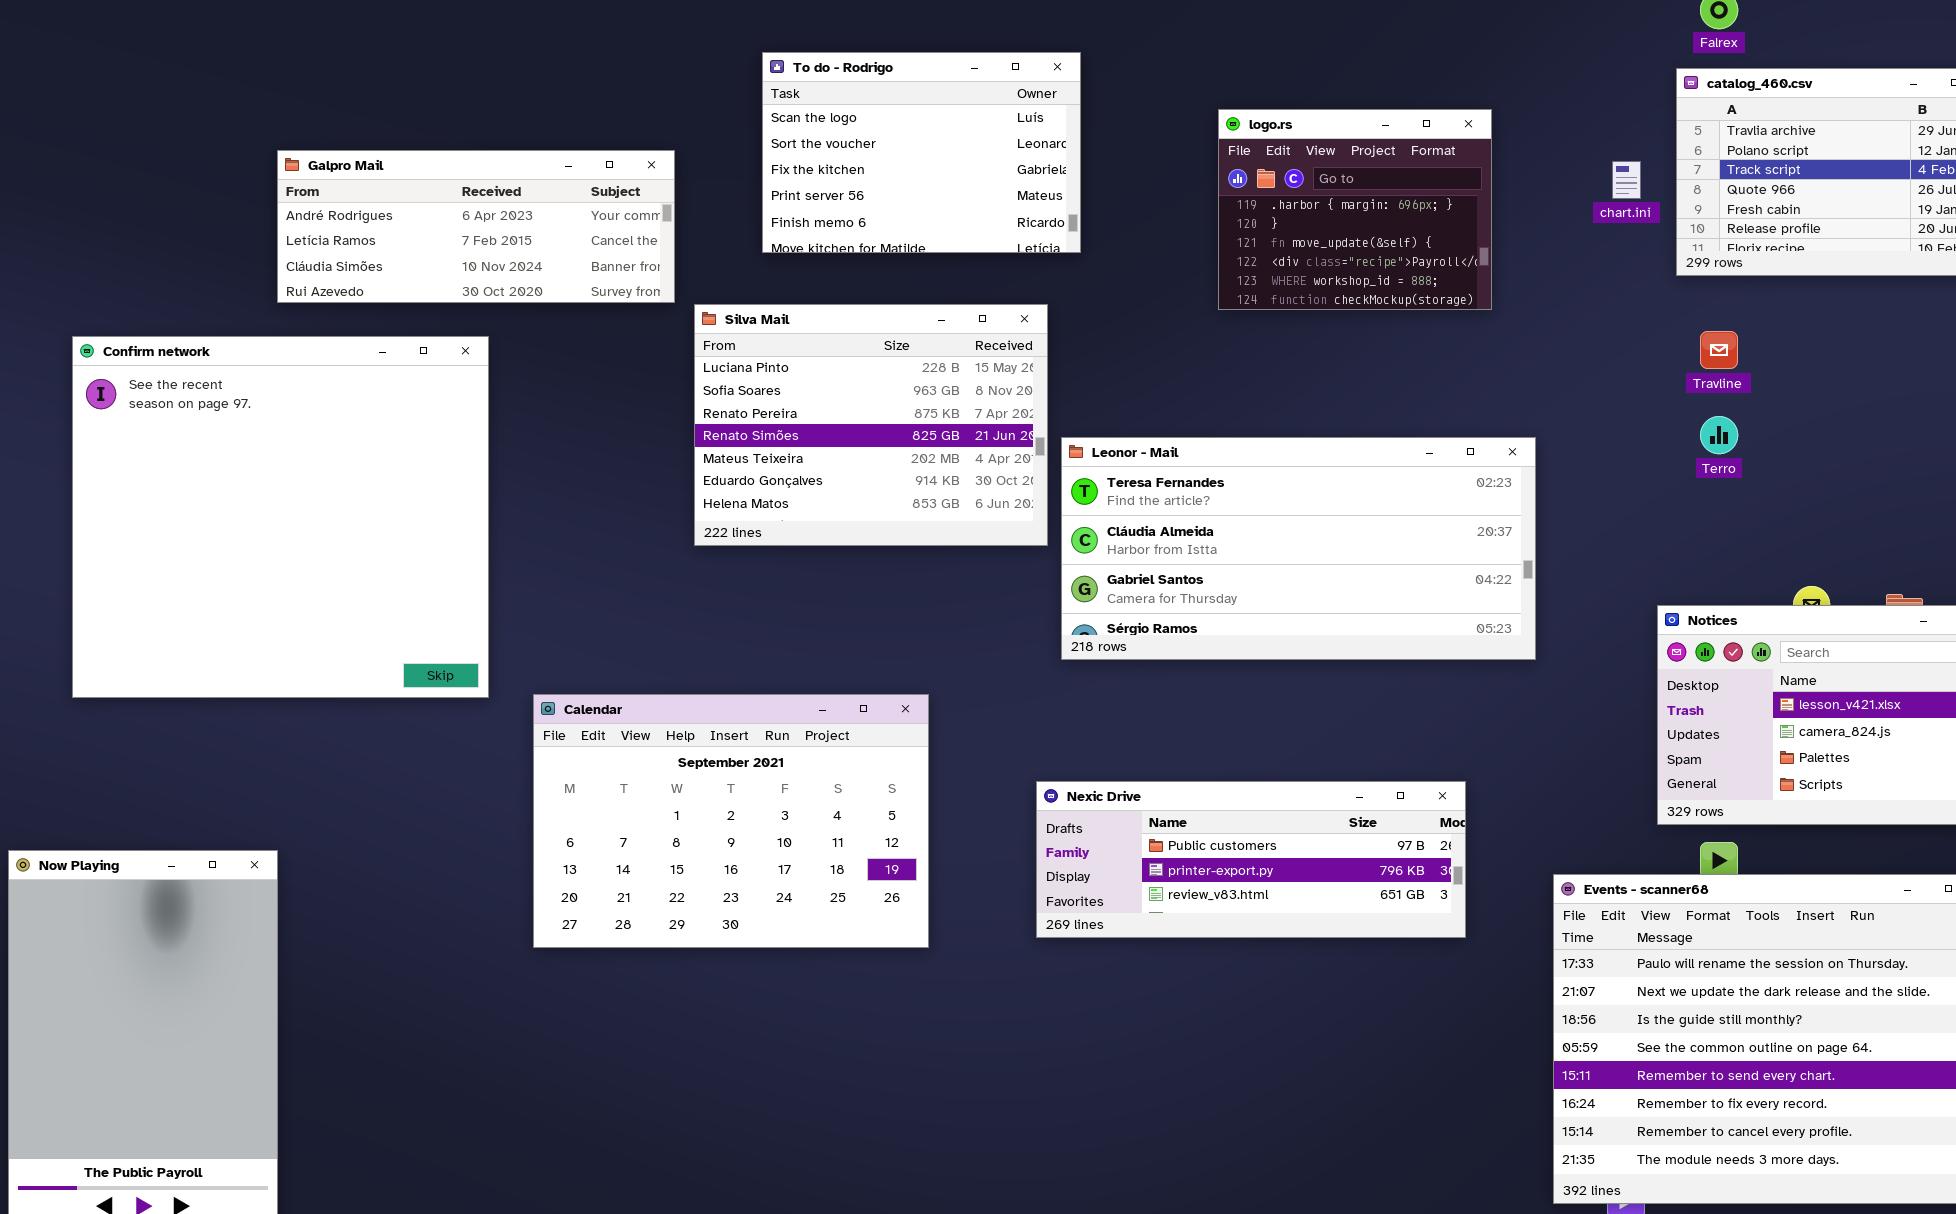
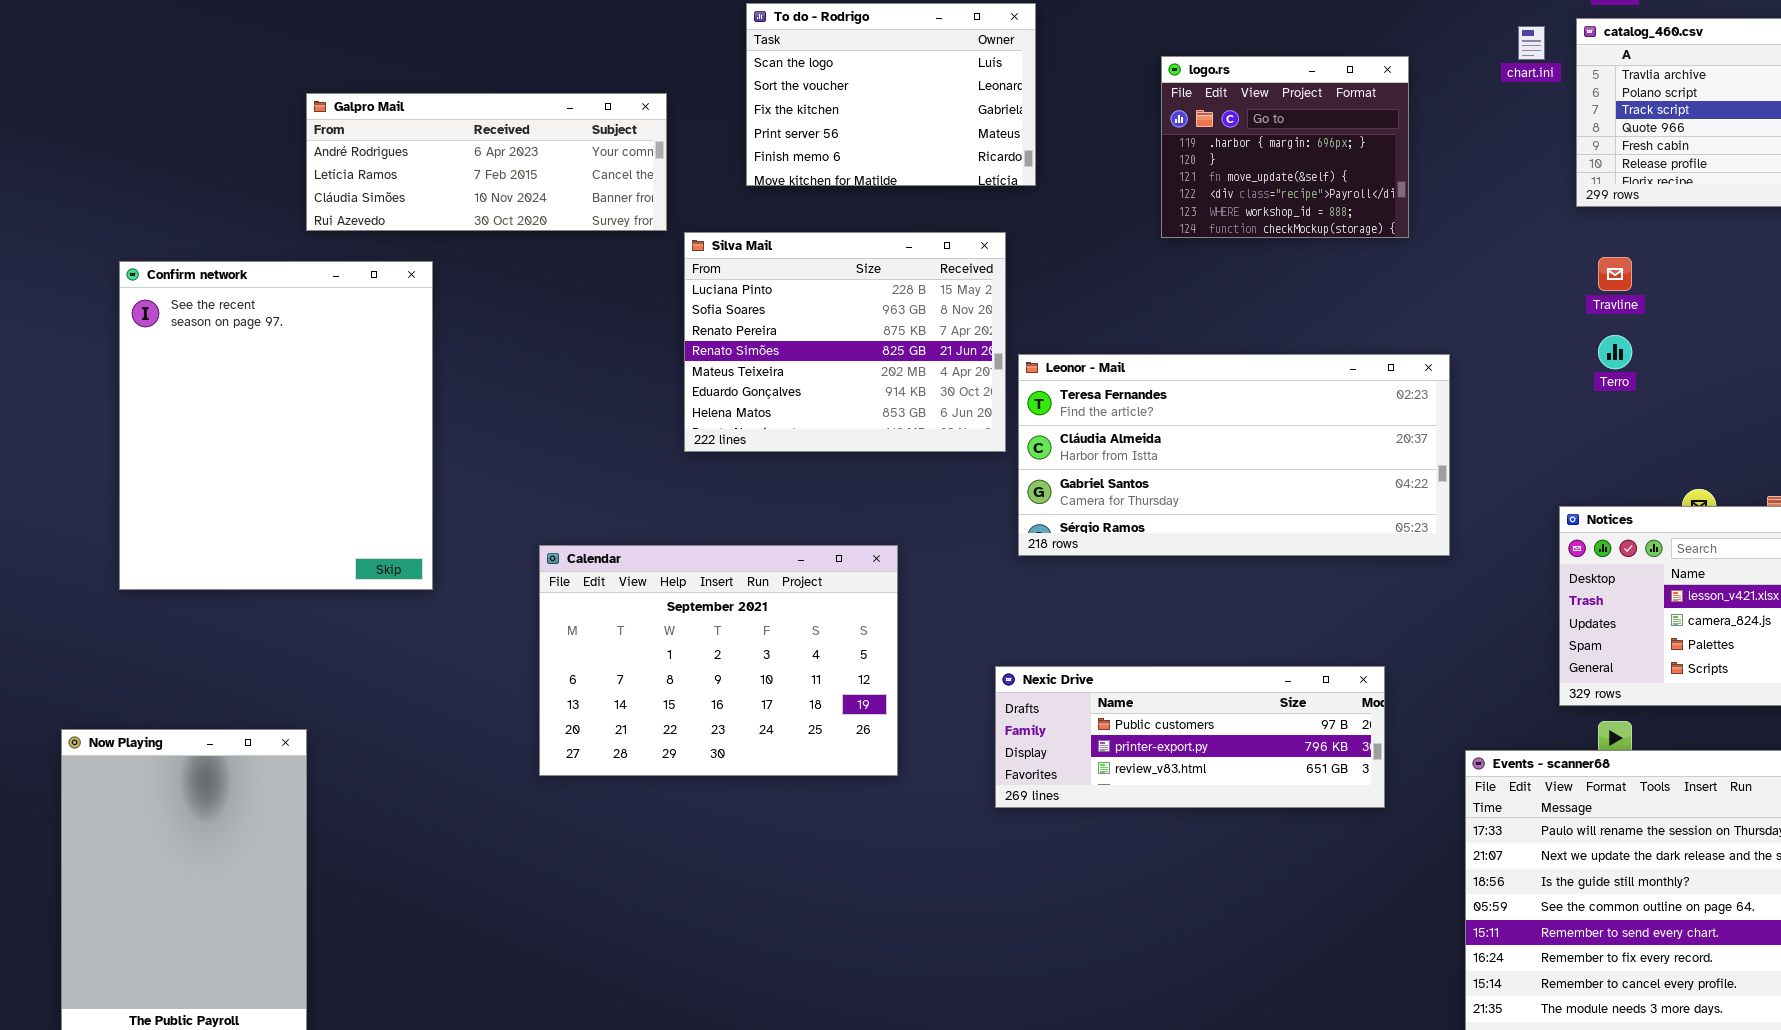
chart.ini: [1612,161,1641,199] -> [1518,26,1545,60], moved
Confirm network: [72,336,489,698] -> [119,261,433,590], resized
Calendar: [533,694,929,948] -> [539,545,898,776], moved

